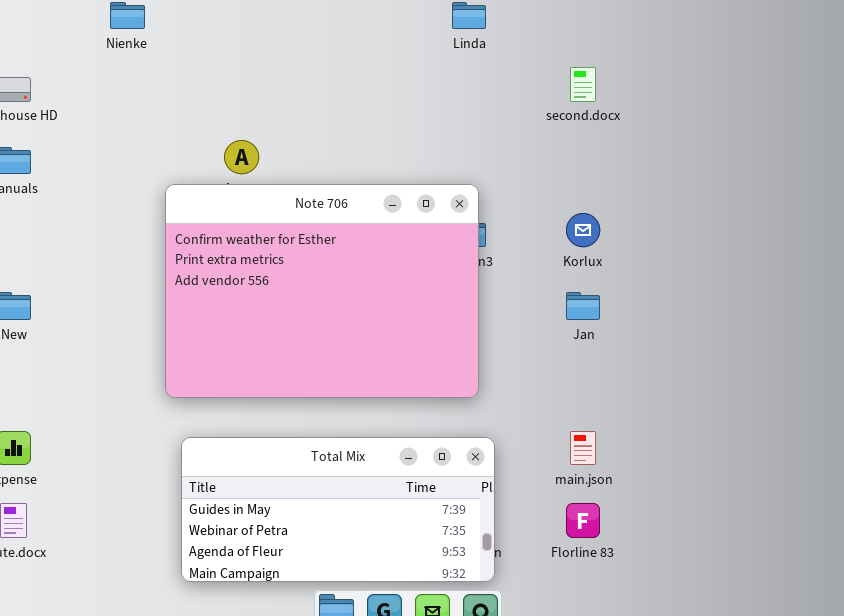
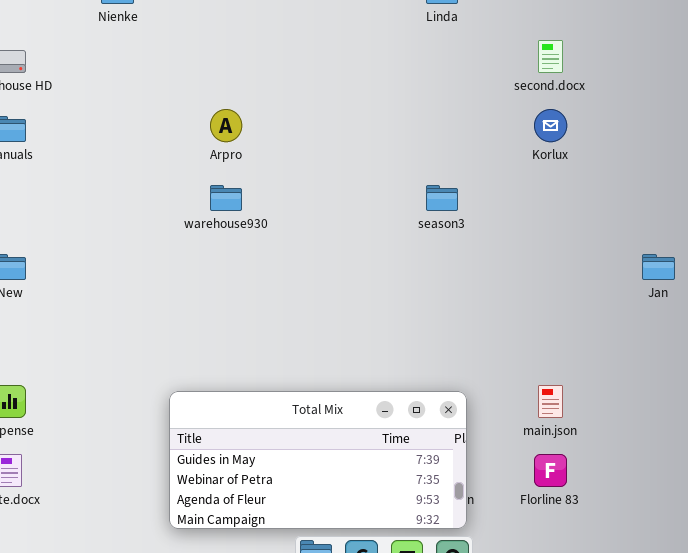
Note 706: [165,184,479,398] -> none, closed
Korlux: [566,213,600,247] -> [534,109,567,142], moved
Jan: [566,292,600,320] -> [642,254,675,280], moved

